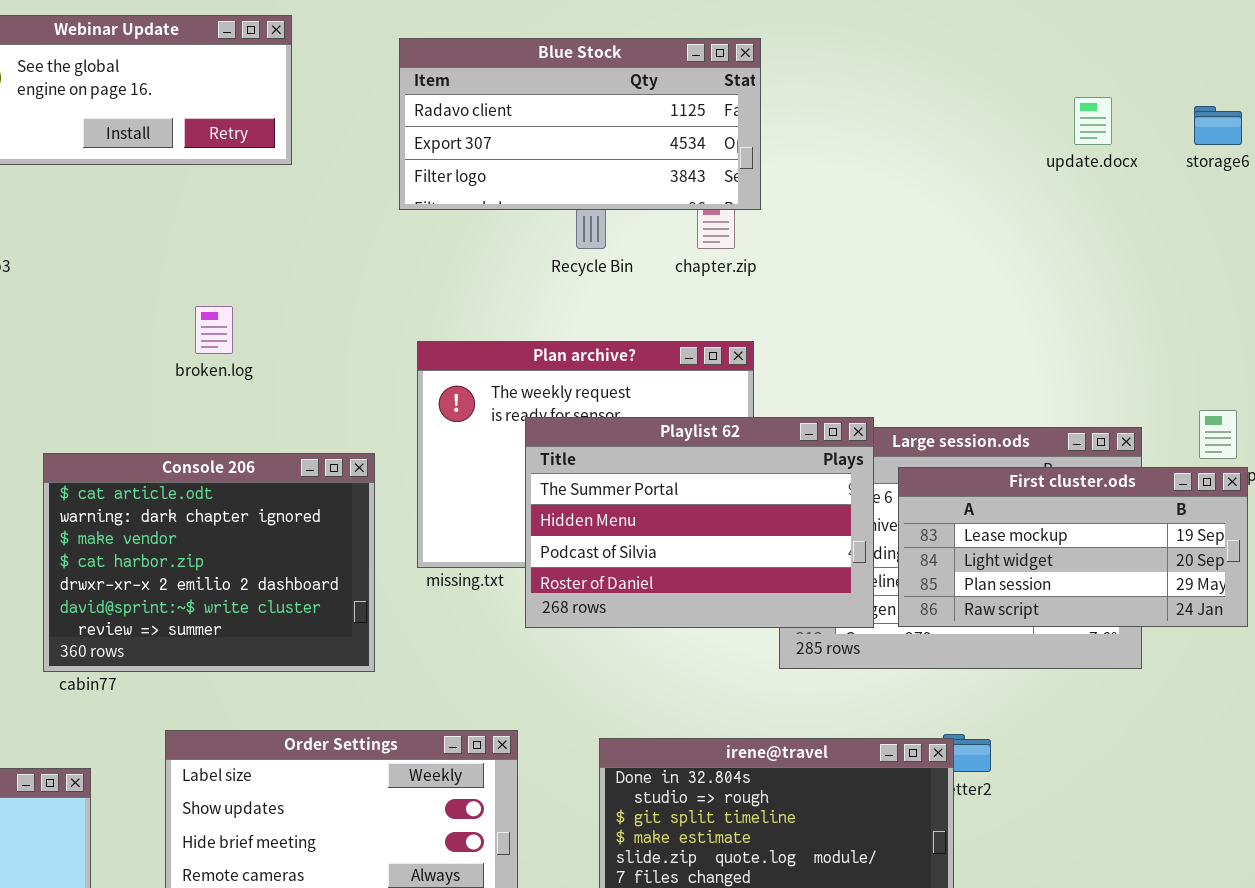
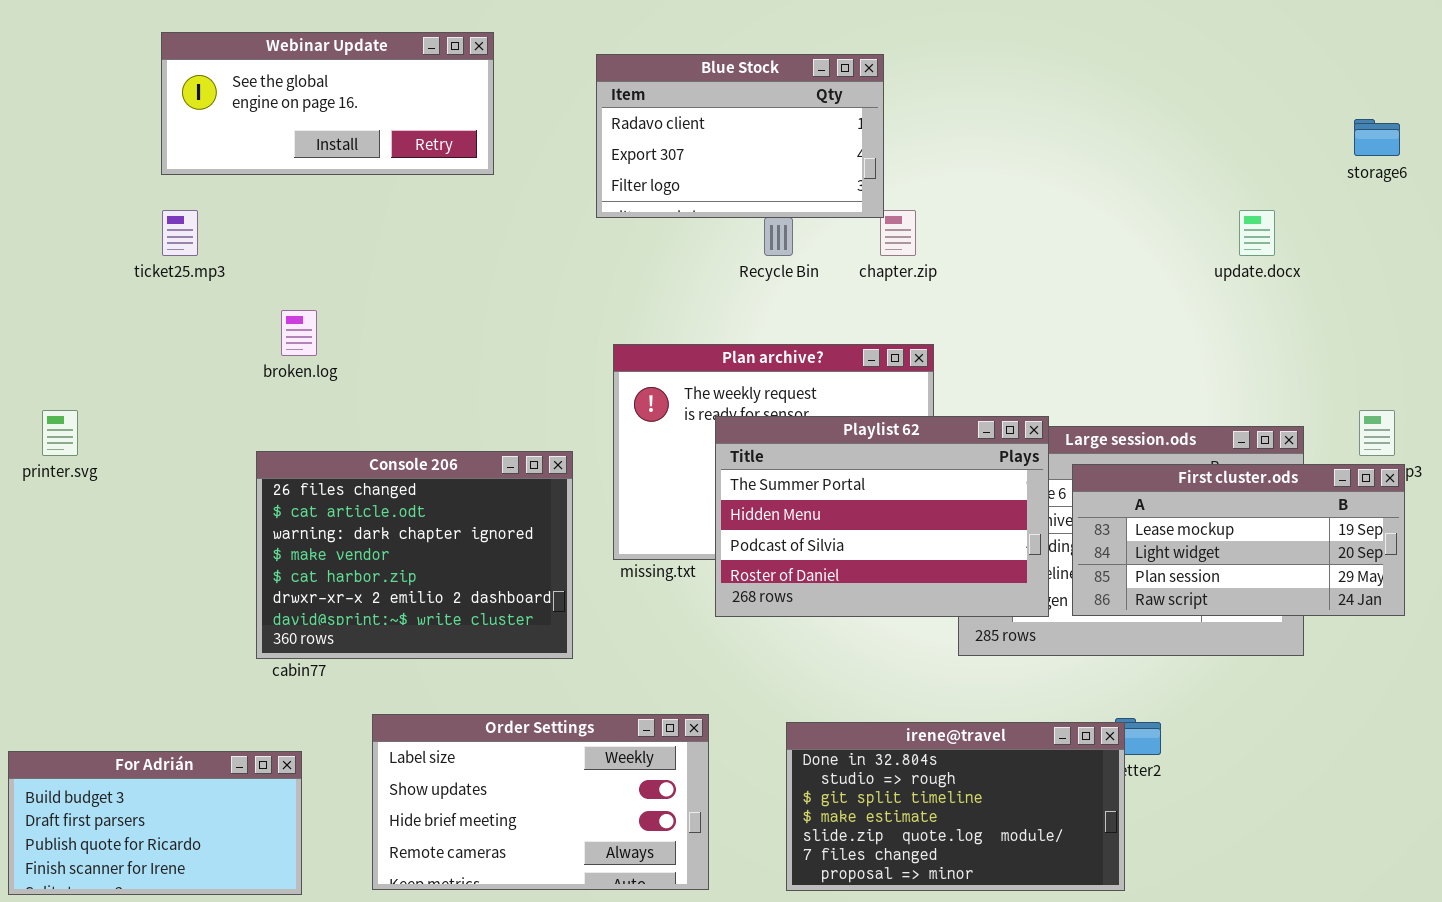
Blue Stock: [399,38,761,210] -> [596,54,884,218], resized
update.docx: [1074,97,1112,145] -> [1239,210,1275,256], moved
broken.log: [195,306,233,354] -> [281,310,317,356], moved
Console 206: [43,453,375,672] -> [256,451,573,659], scrolled up 1 row

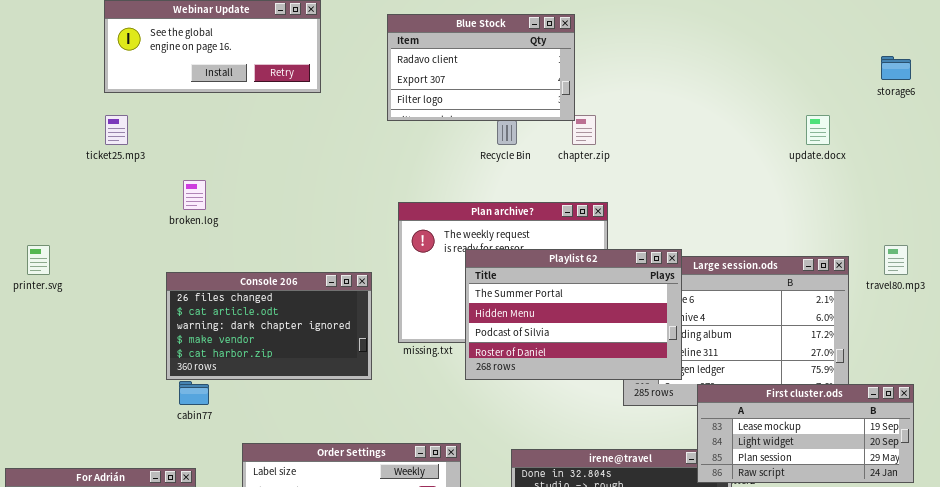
Console 206: [256,451,573,659] -> [166,272,372,380], resized
First cluster.ods: [1072,464,1405,616] -> [697,384,914,483], moved

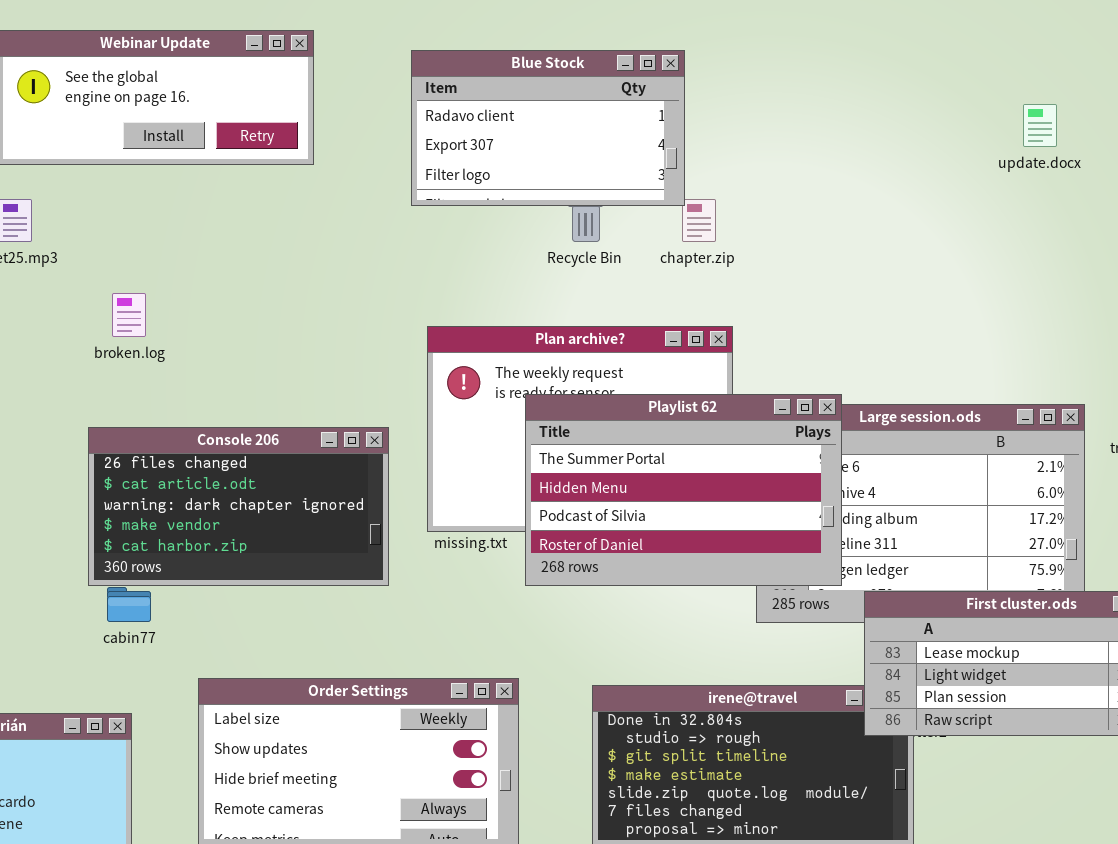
update.docx: [806,115,830,145] -> [1023,104,1057,147], moved

